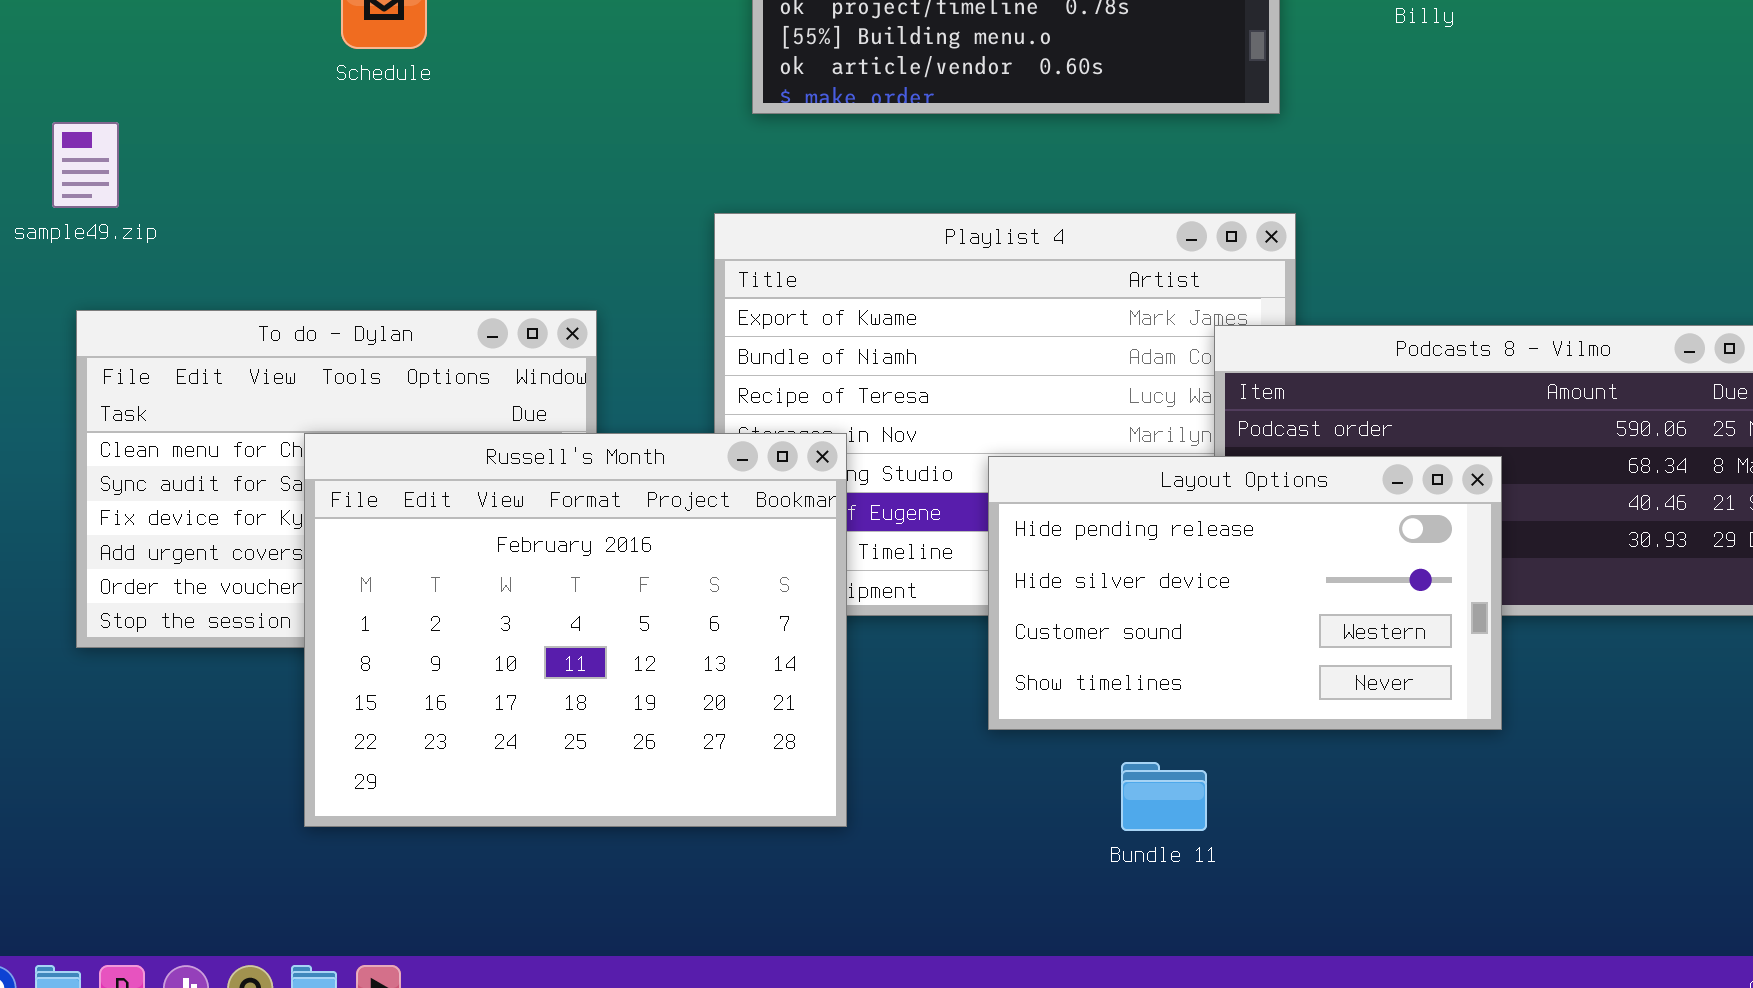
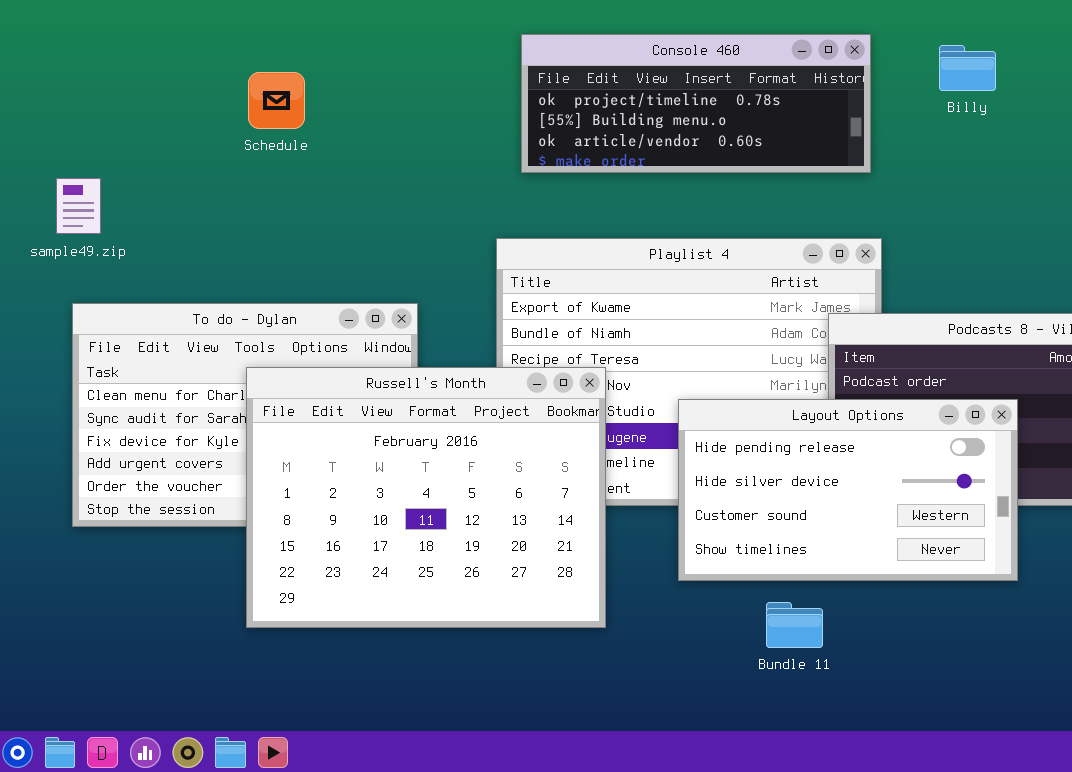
Russell's Month: [304,433,847,827] -> [246,367,606,628], moved

